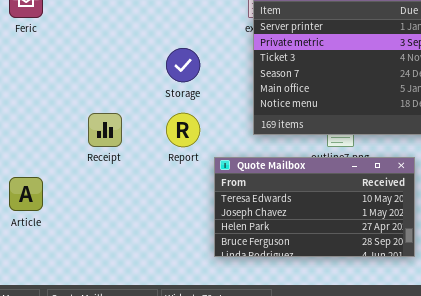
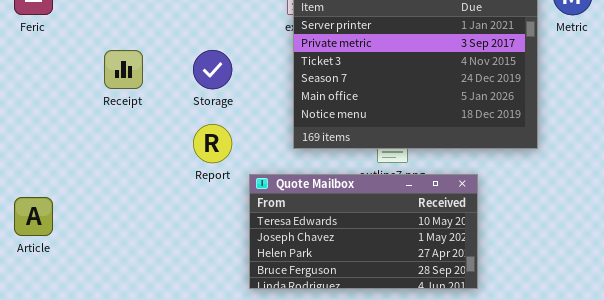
Receipt: [88,113,122,147] -> [104,50,143,89], moved

